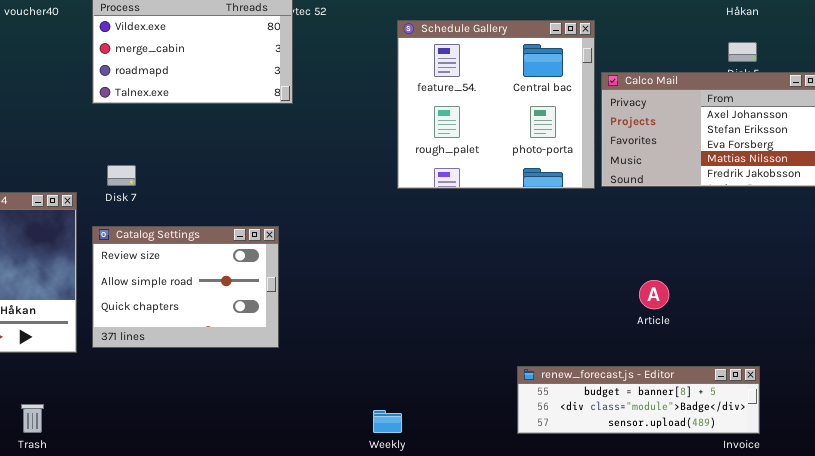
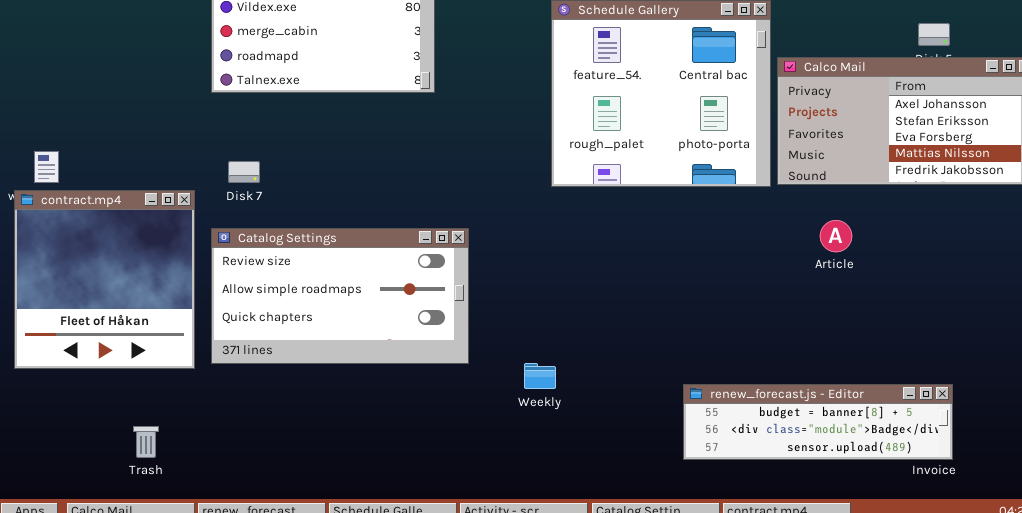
Catalog Settings: [92,226,279,348] -> [211,228,469,364], resized
Article: [639,280,669,309] -> [820,220,852,252], moved
Weekly: [373,410,402,433] -> [524,363,556,389], moved

